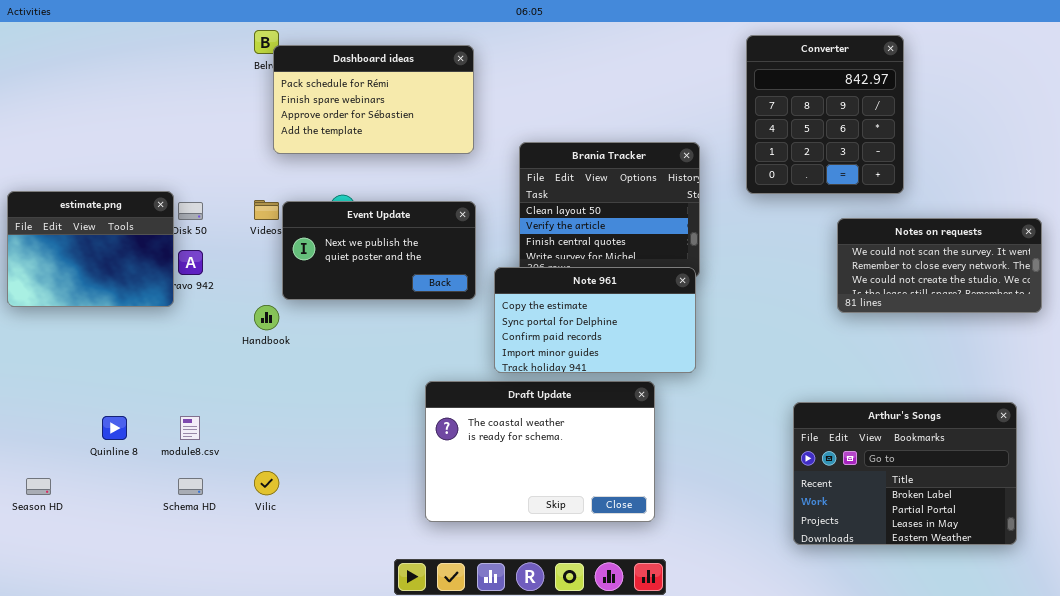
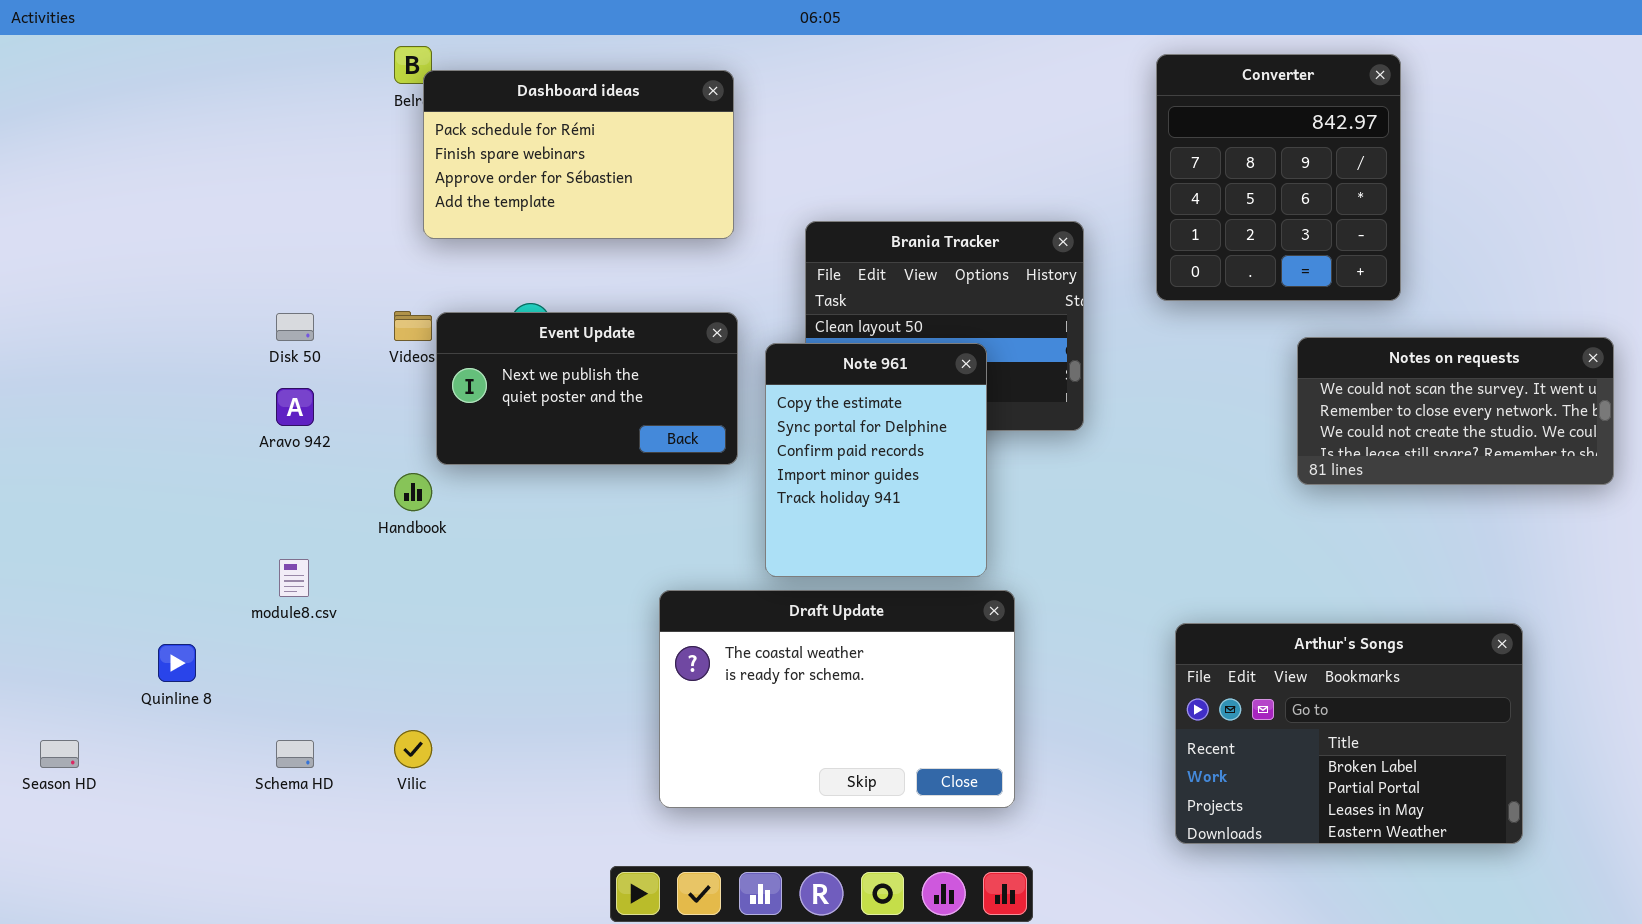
estimate.png: [7,191,174,307] -> none, closed
Note 961: [494,267,696,373] -> [765,343,987,577], resized
Arthur's Songs: [793,402,1017,545] -> [1175,623,1523,844], moved
module8.csv: [180,416,200,440] -> [279,559,309,597], moved

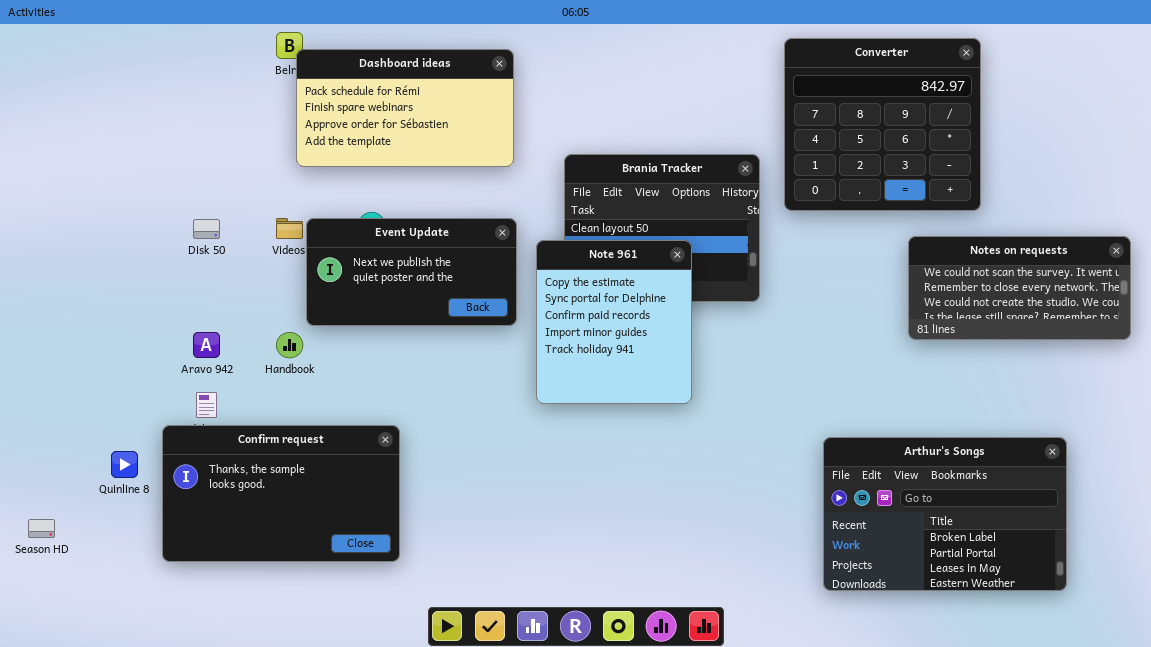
Converter: [1156,54,1401,301] -> [784,38,981,211], resized
Aravo 942: [276,388,314,426] -> [193,332,220,358], moved
Draft Update: [659,590,1015,808] -> none, closed
Confirm request: none -> [162,425,400,562], opened

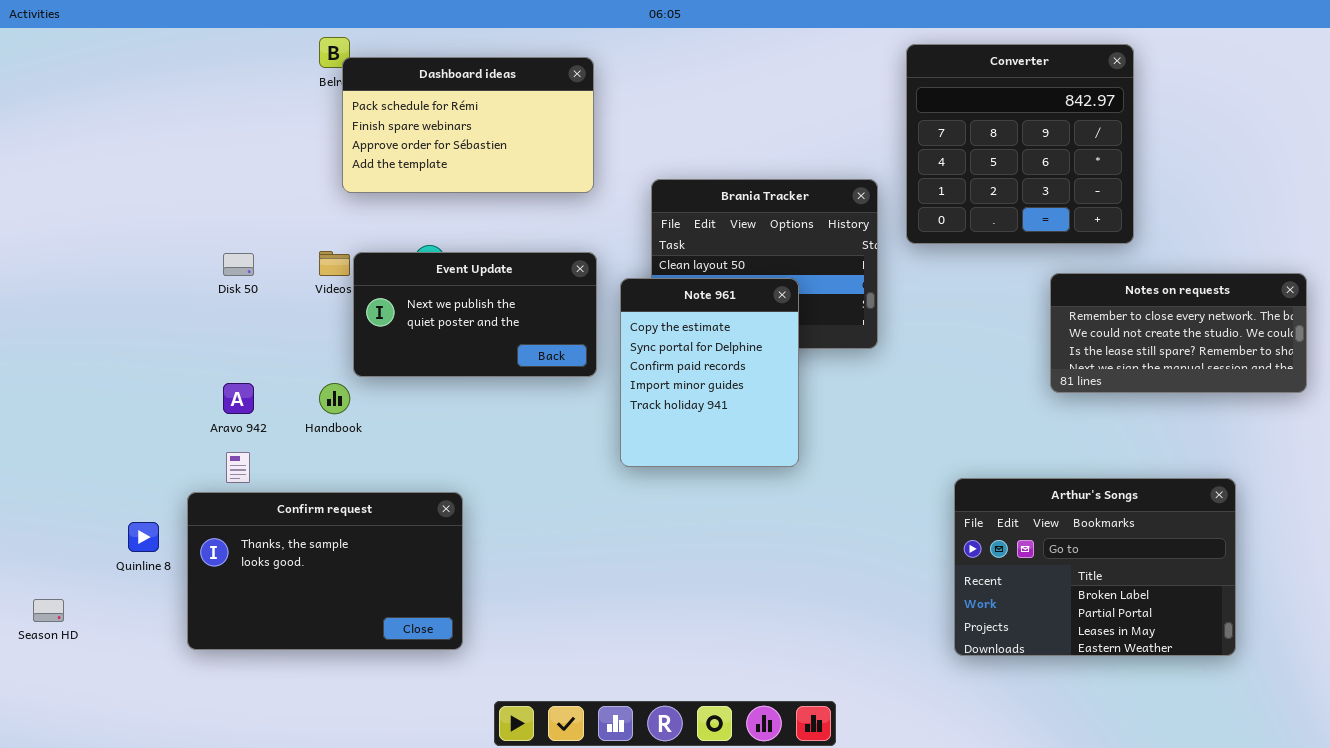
Notes on requests: [908,236,1131,340] -> [1050,273,1307,393], scrolled down 1 row
Arthur's Songs: [823,437,1067,591] -> [954,478,1236,656], moved

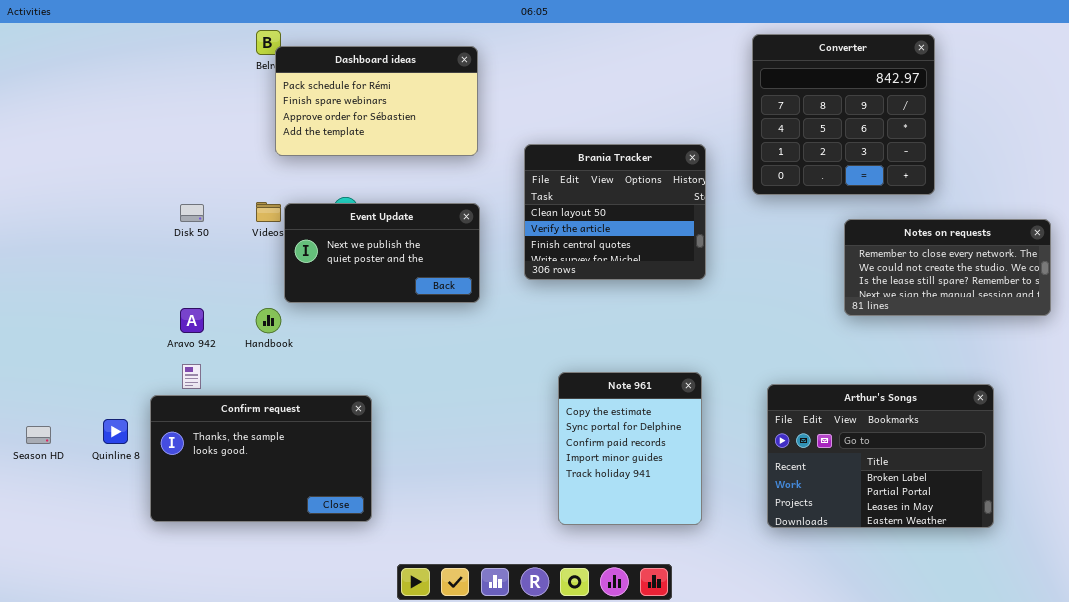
Converter: [906,44,1134,244] -> [752,34,935,195], moved
Note 961: [620,278,799,467] -> [558,372,702,525], moved
Season HD: [33,599,64,622] -> [26,426,51,444], moved

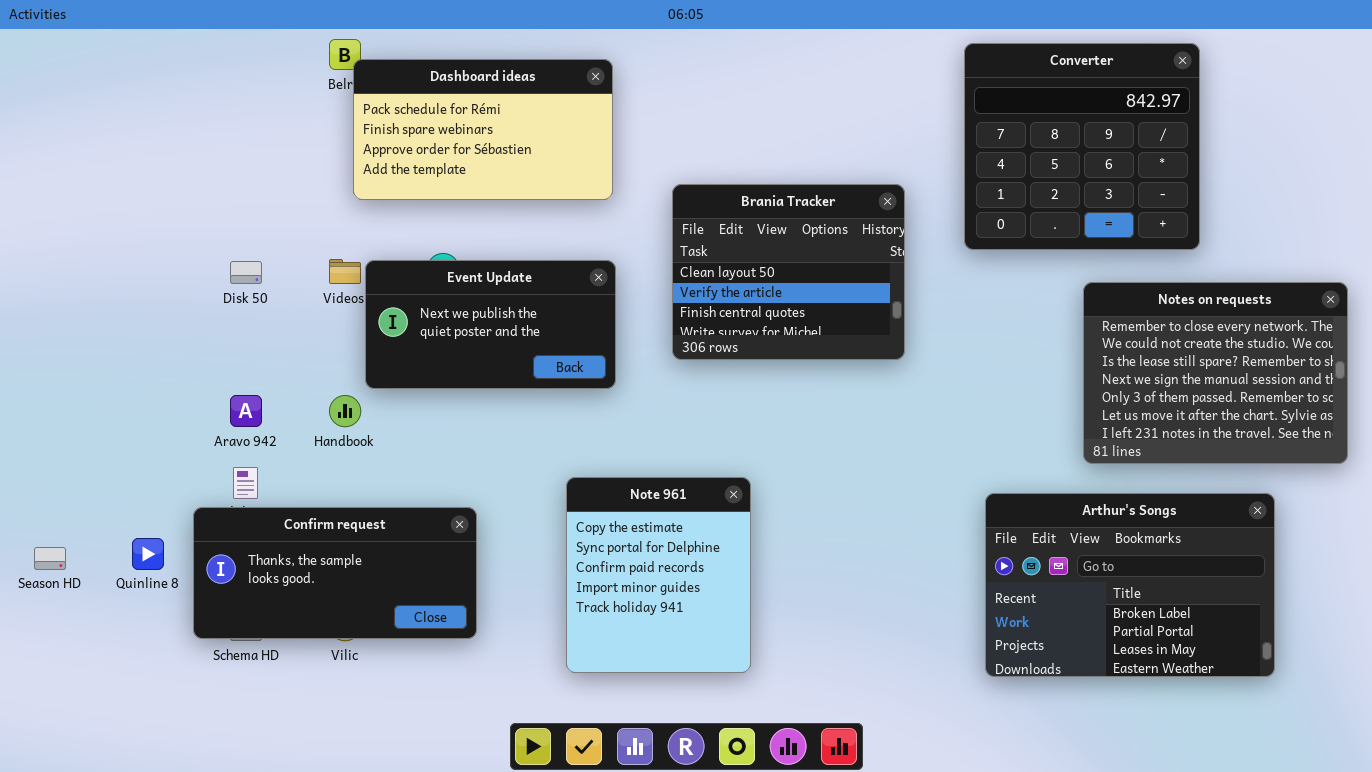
Notes on requests: [844,219,1051,316] -> [1083,282,1348,464], resized
Note 961: [558,372,702,525] -> [566,477,751,673], moved
Confirm request: [150,395,372,522] -> [193,507,477,639], resized

